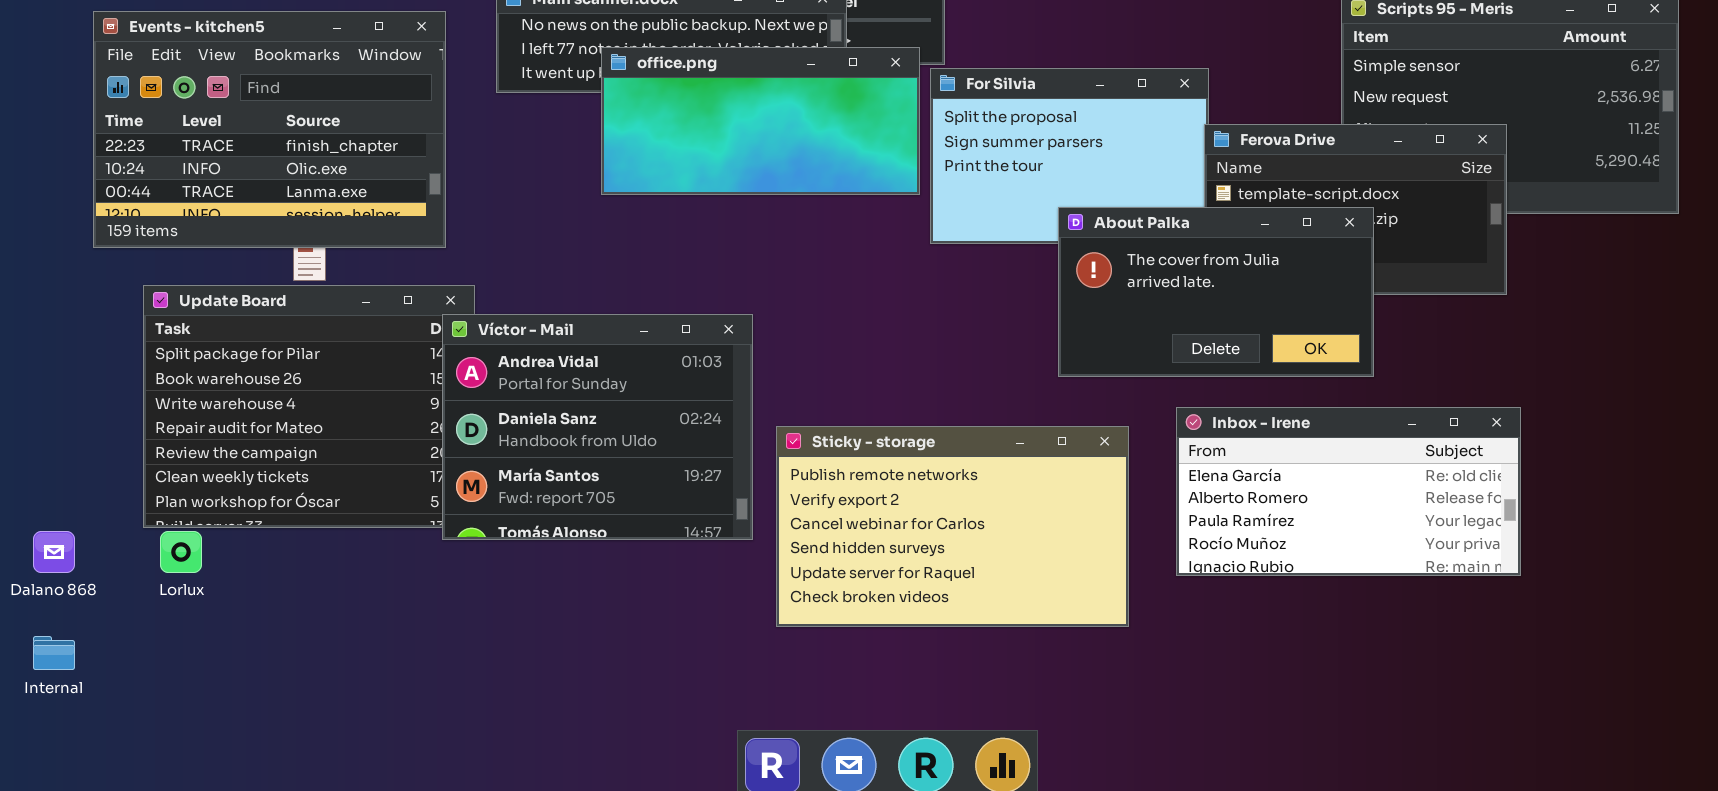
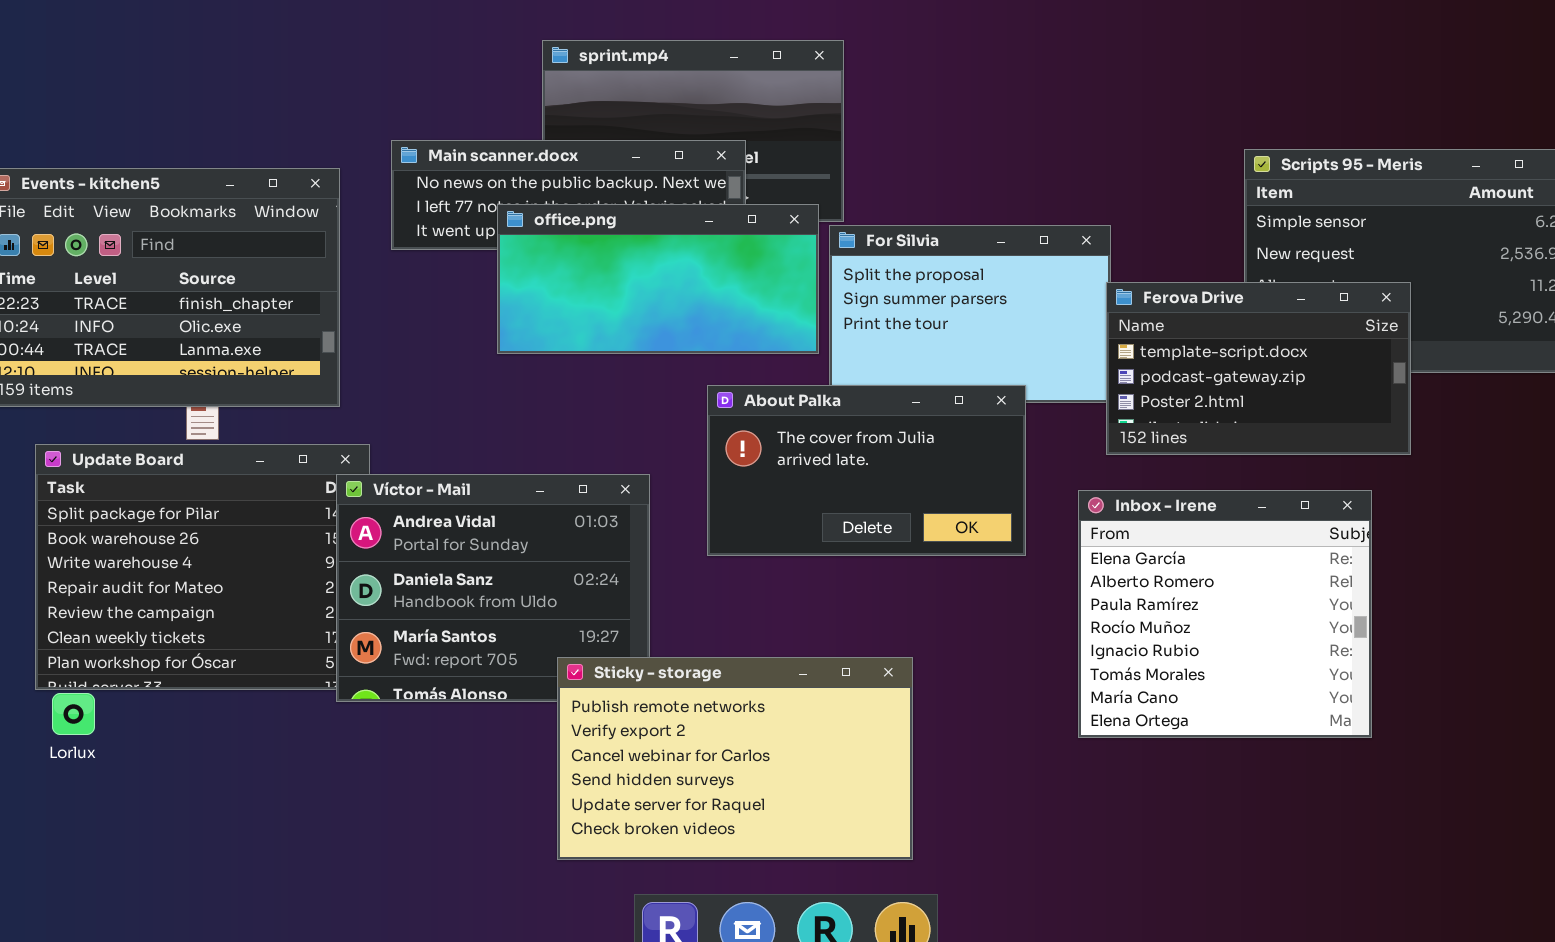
About Palka: [1058,207,1374,377] -> [707,385,1026,556], moved
Inbox - Irene: [1176,407,1521,576] -> [1078,490,1372,738], resized
Sticky - storage: [776,426,1129,627] -> [557,657,913,860], moved

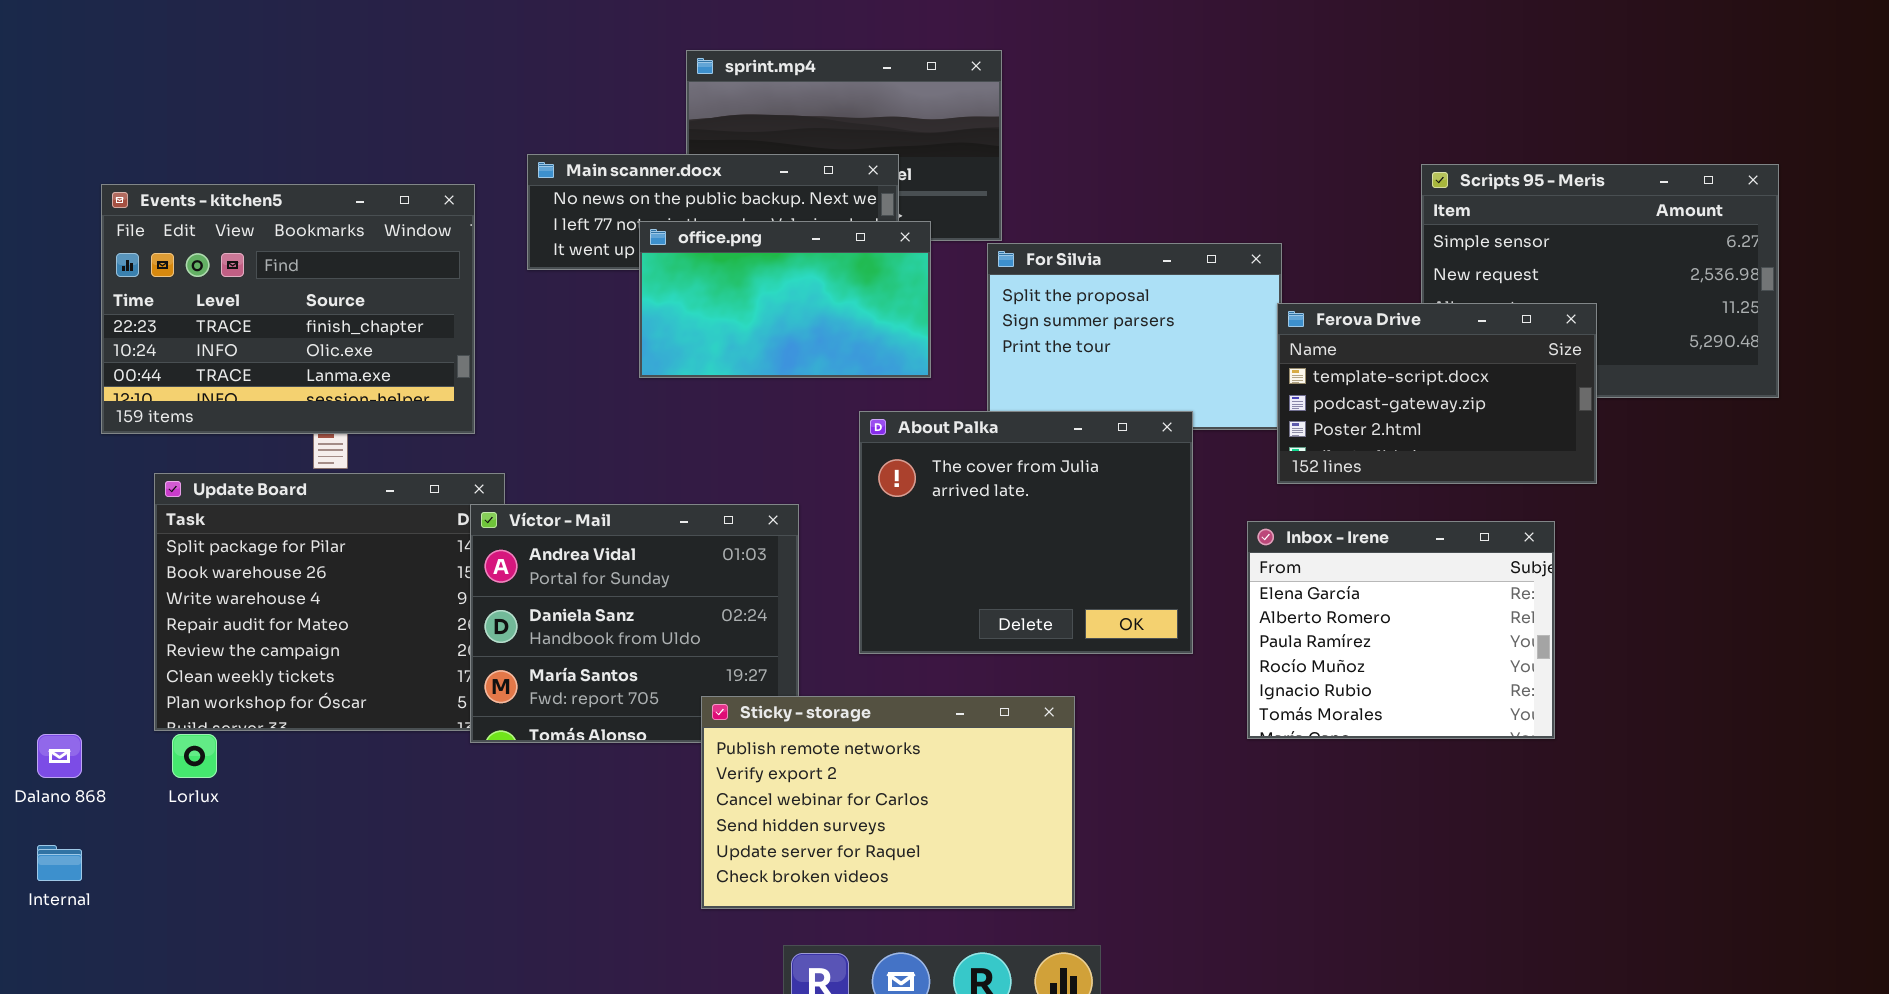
office.png: [497,204,819,354] -> [639,221,931,378], resized
About Palka: [707,385,1026,556] -> [859,411,1193,654], resized
Inbox - Irene: [1078,490,1372,738] -> [1247,521,1555,739], resized

